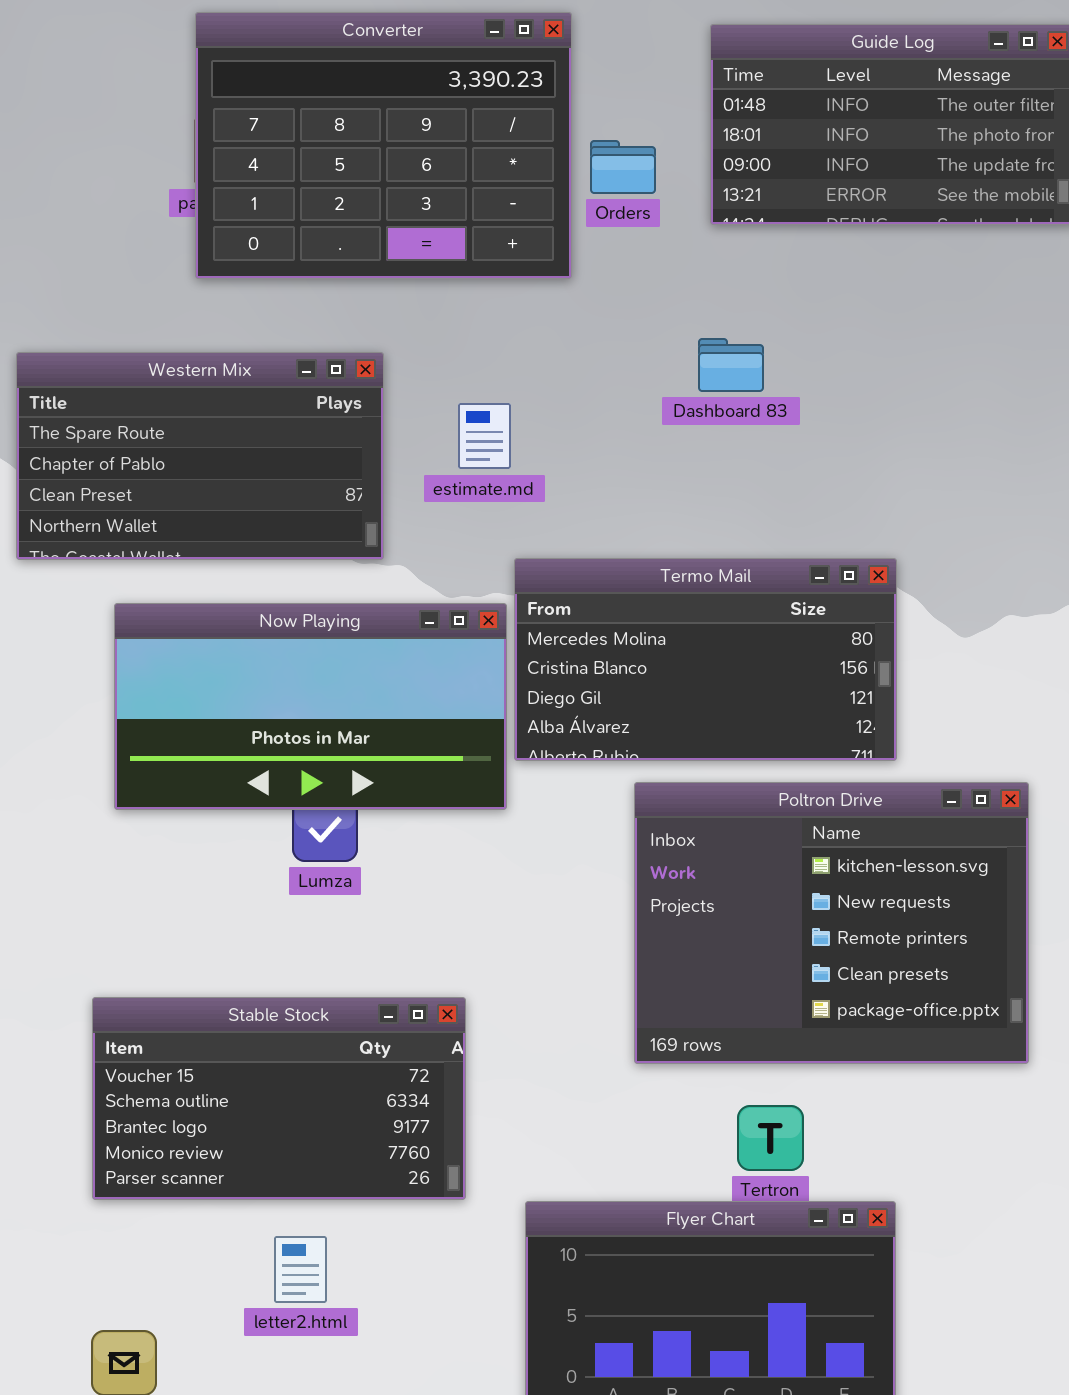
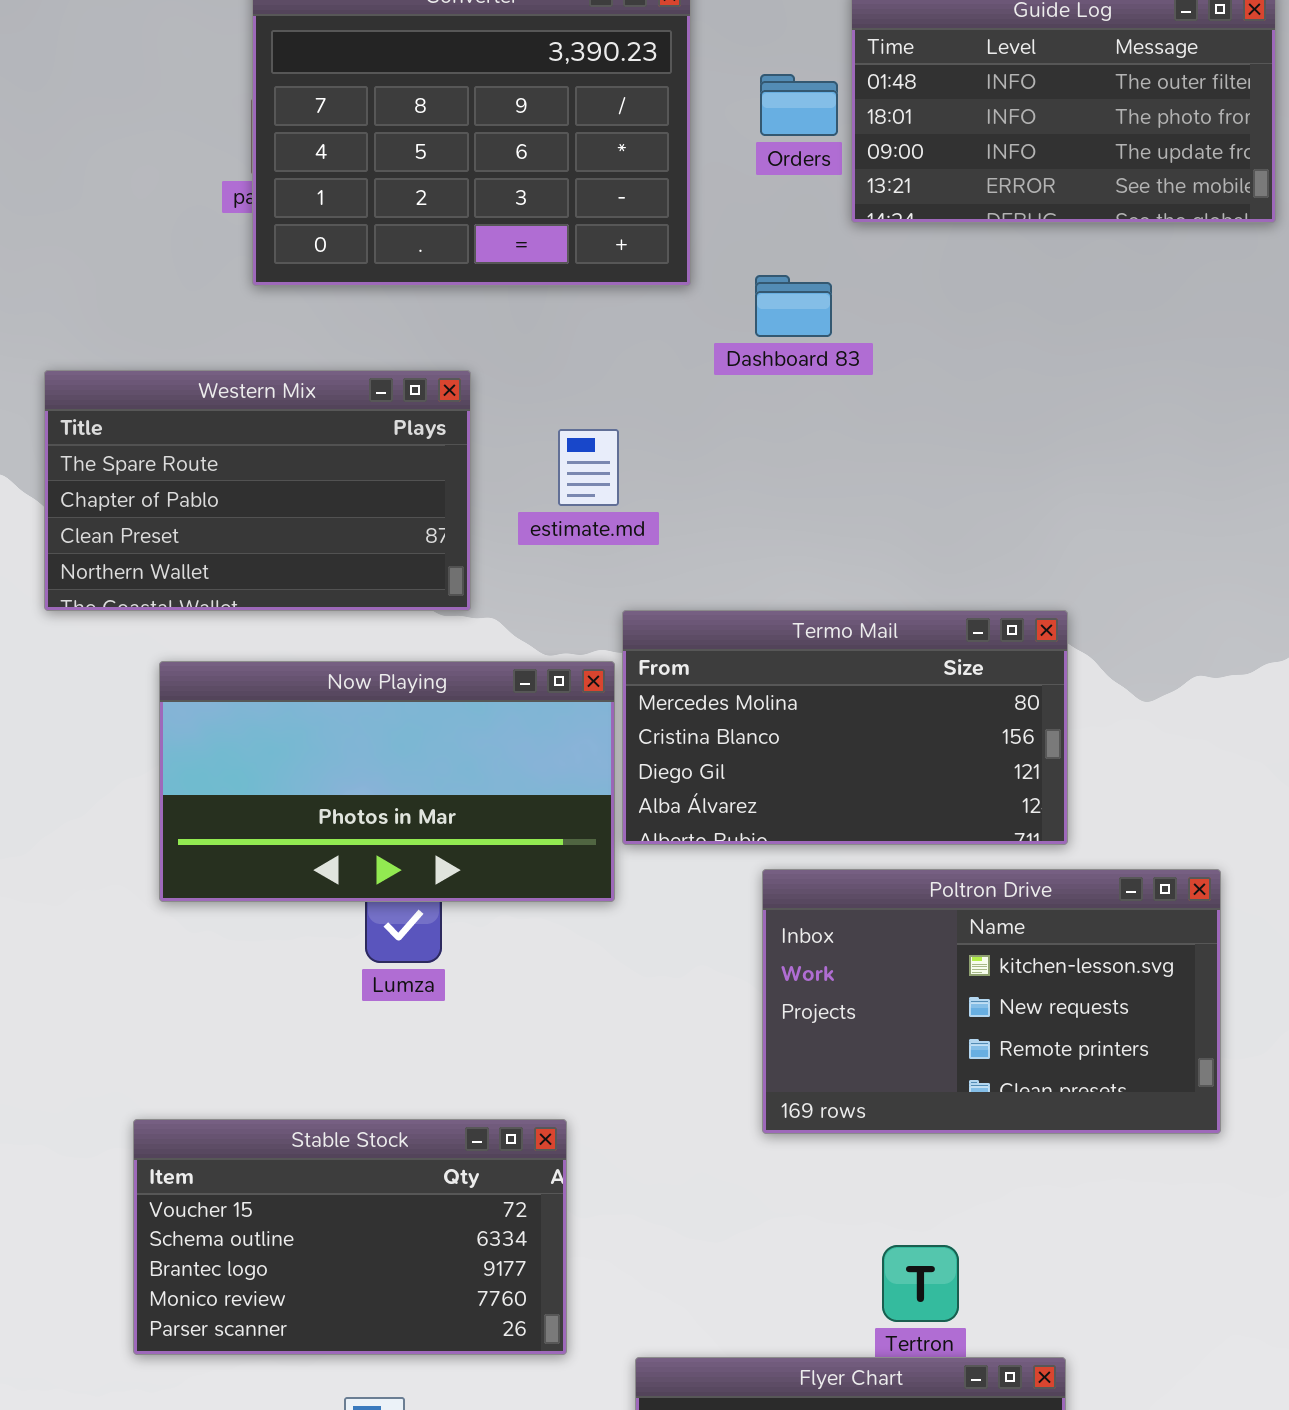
Orders: [590,140,656,194] -> [760,74,838,136], moved
Dashboard 83: [698,338,764,392] -> [755,275,832,337], moved
Poltron Drive: [634,782,1029,1064] -> [762,869,1221,1134], resized

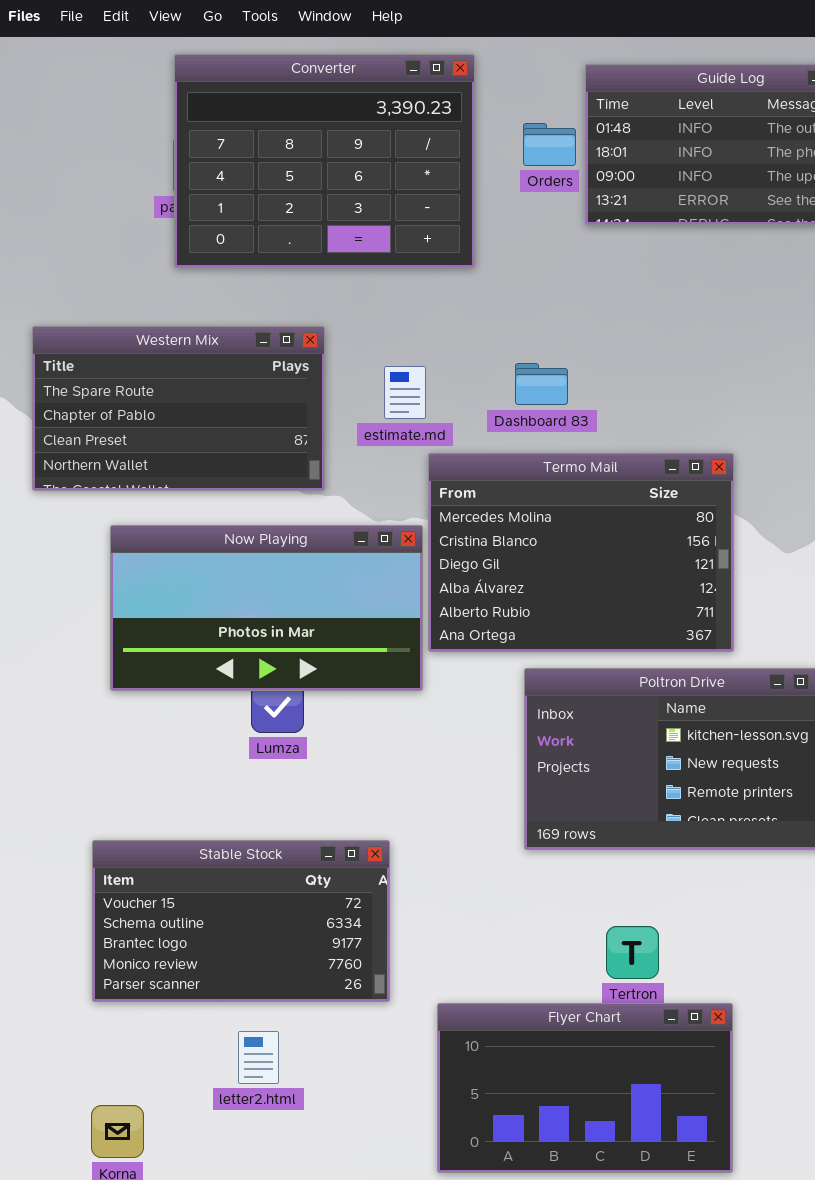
Dashboard 83: [755,275,832,337] -> [515,363,568,405], moved
Termo Mail: [622,610,1068,845] -> [428,453,734,652], resized

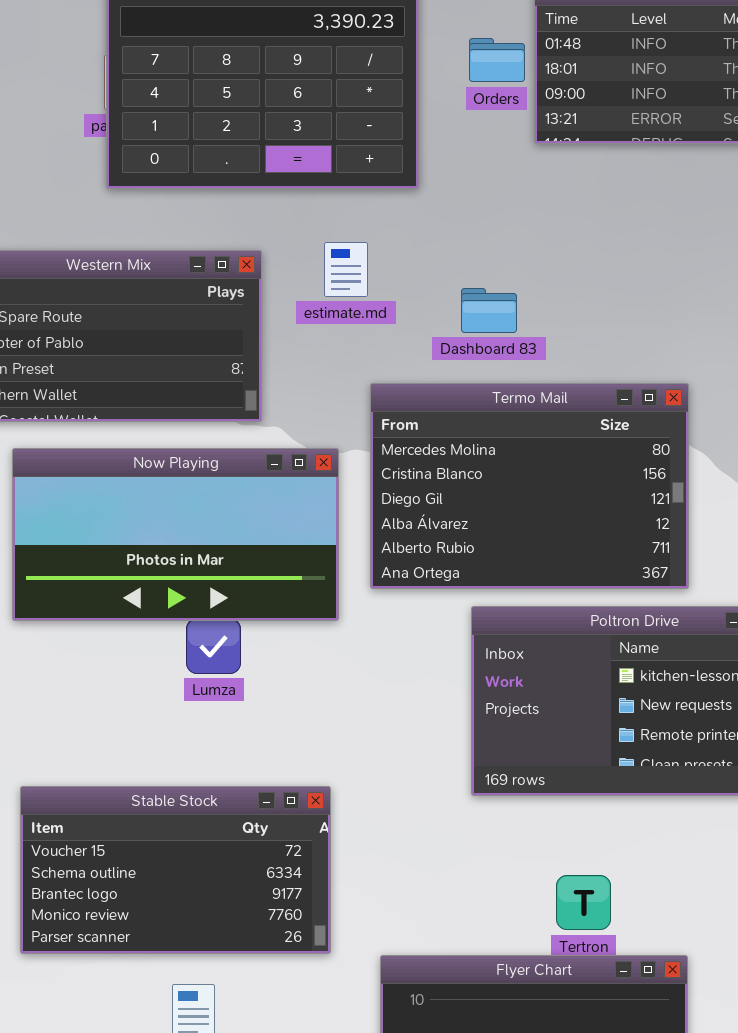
estimate.md: [384,366,426,419] -> [324,242,368,297], moved
Now Playing: [110,525,423,691] -> [12,448,339,621], moved

